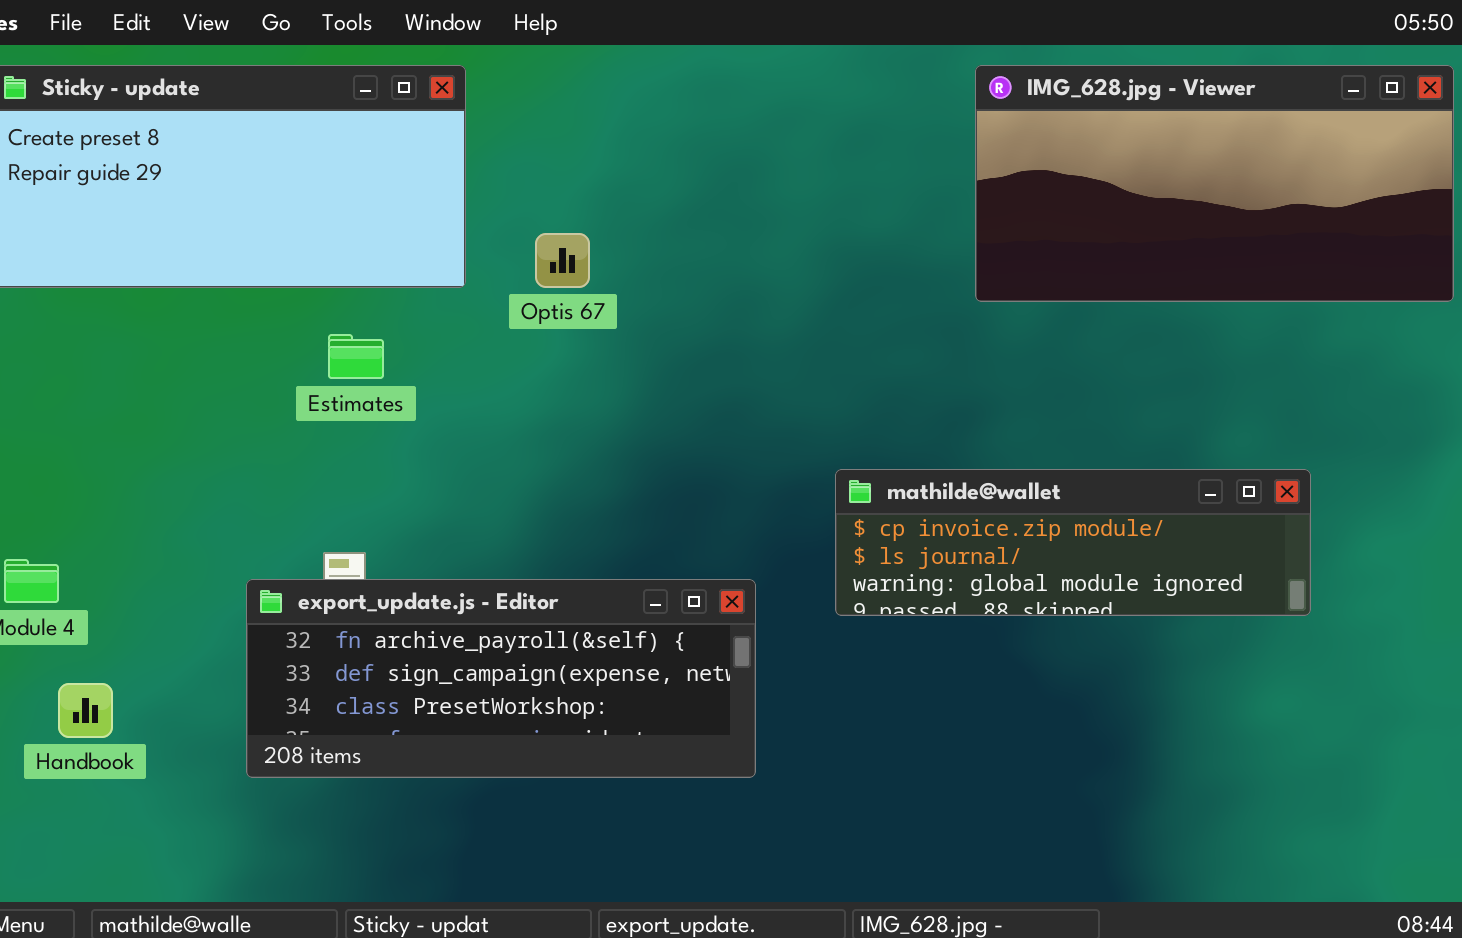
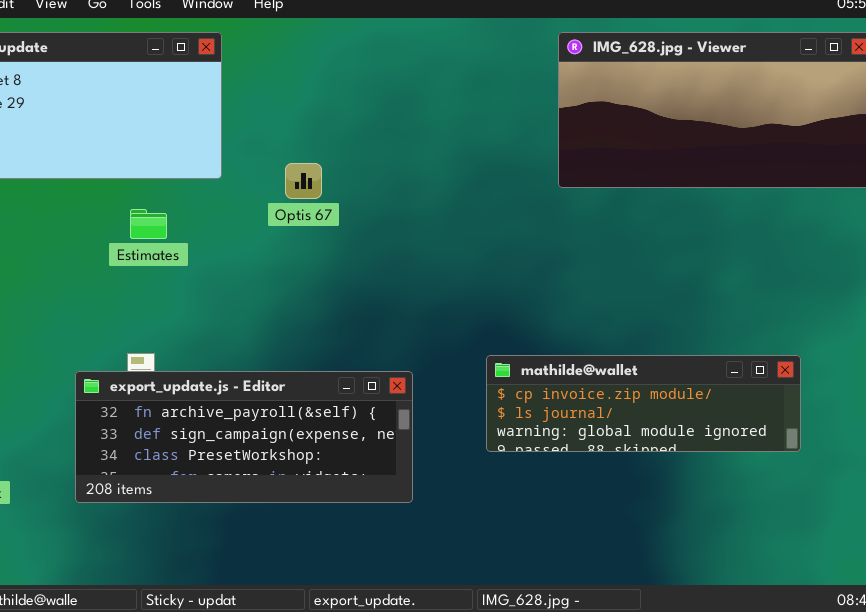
Optis 67: [535,233,590,288] -> [285,163,322,199], moved
mathilde@wallet: [835,469,1311,616] -> [486,355,801,452], moved

